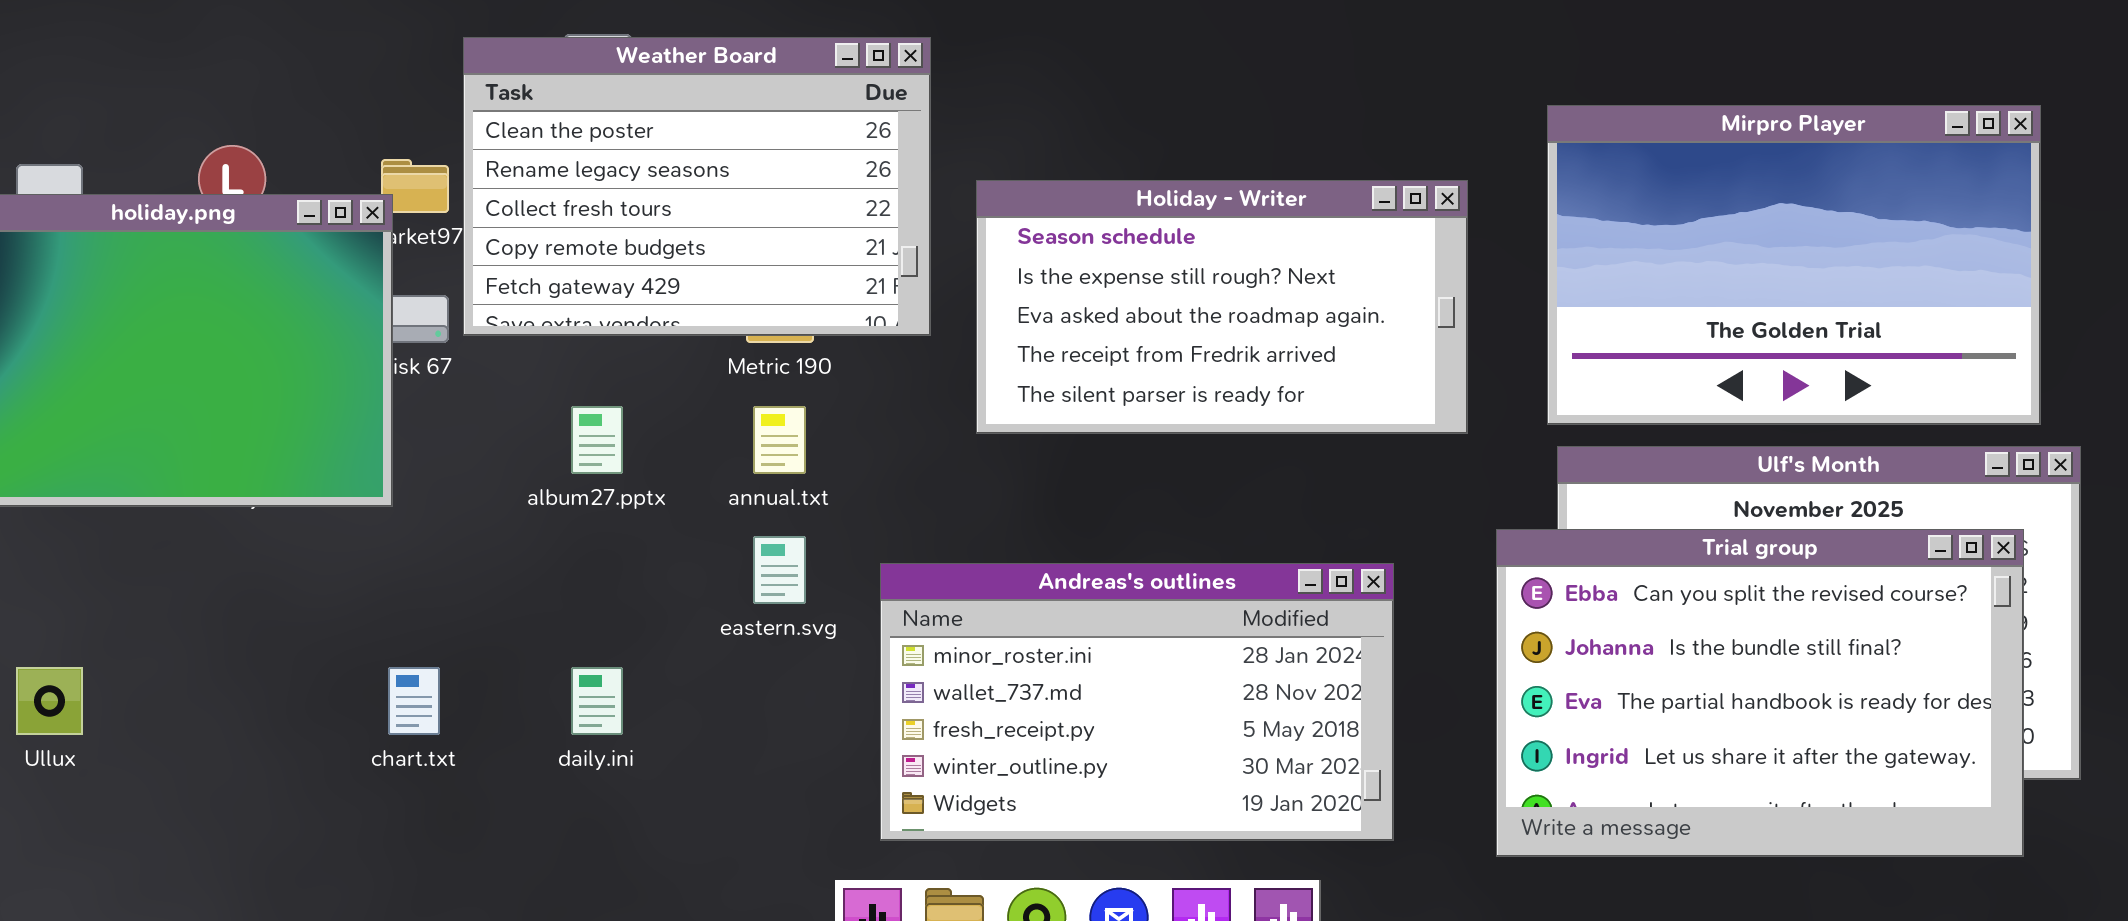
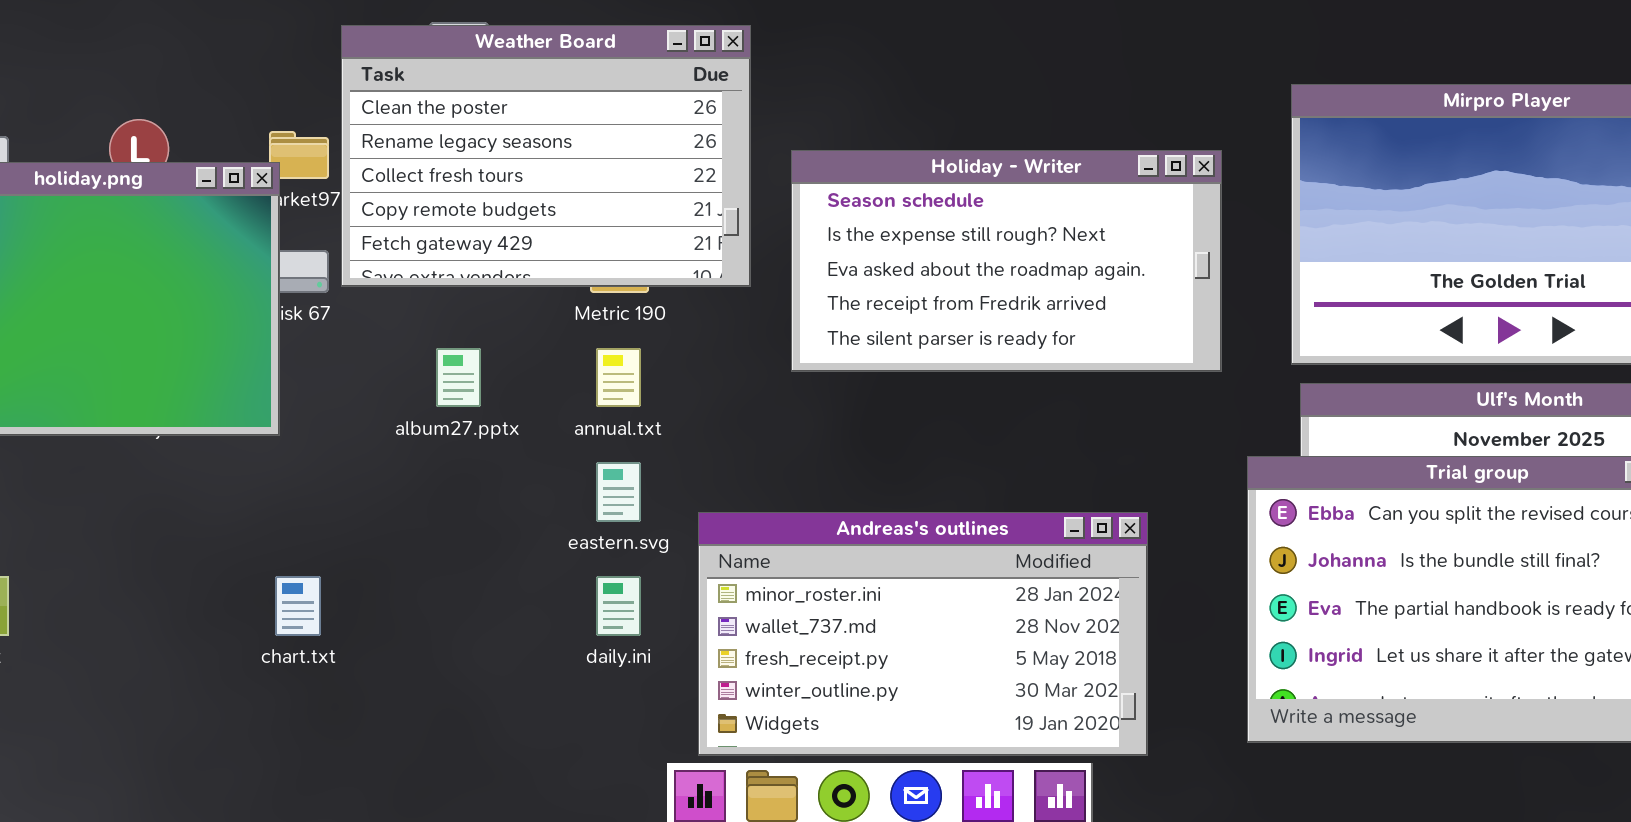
Andreas's outlines: [880,563,1394,841] -> [698,512,1148,756], moved
daily.ini: [571,667,623,735] -> [596,576,641,636], moved

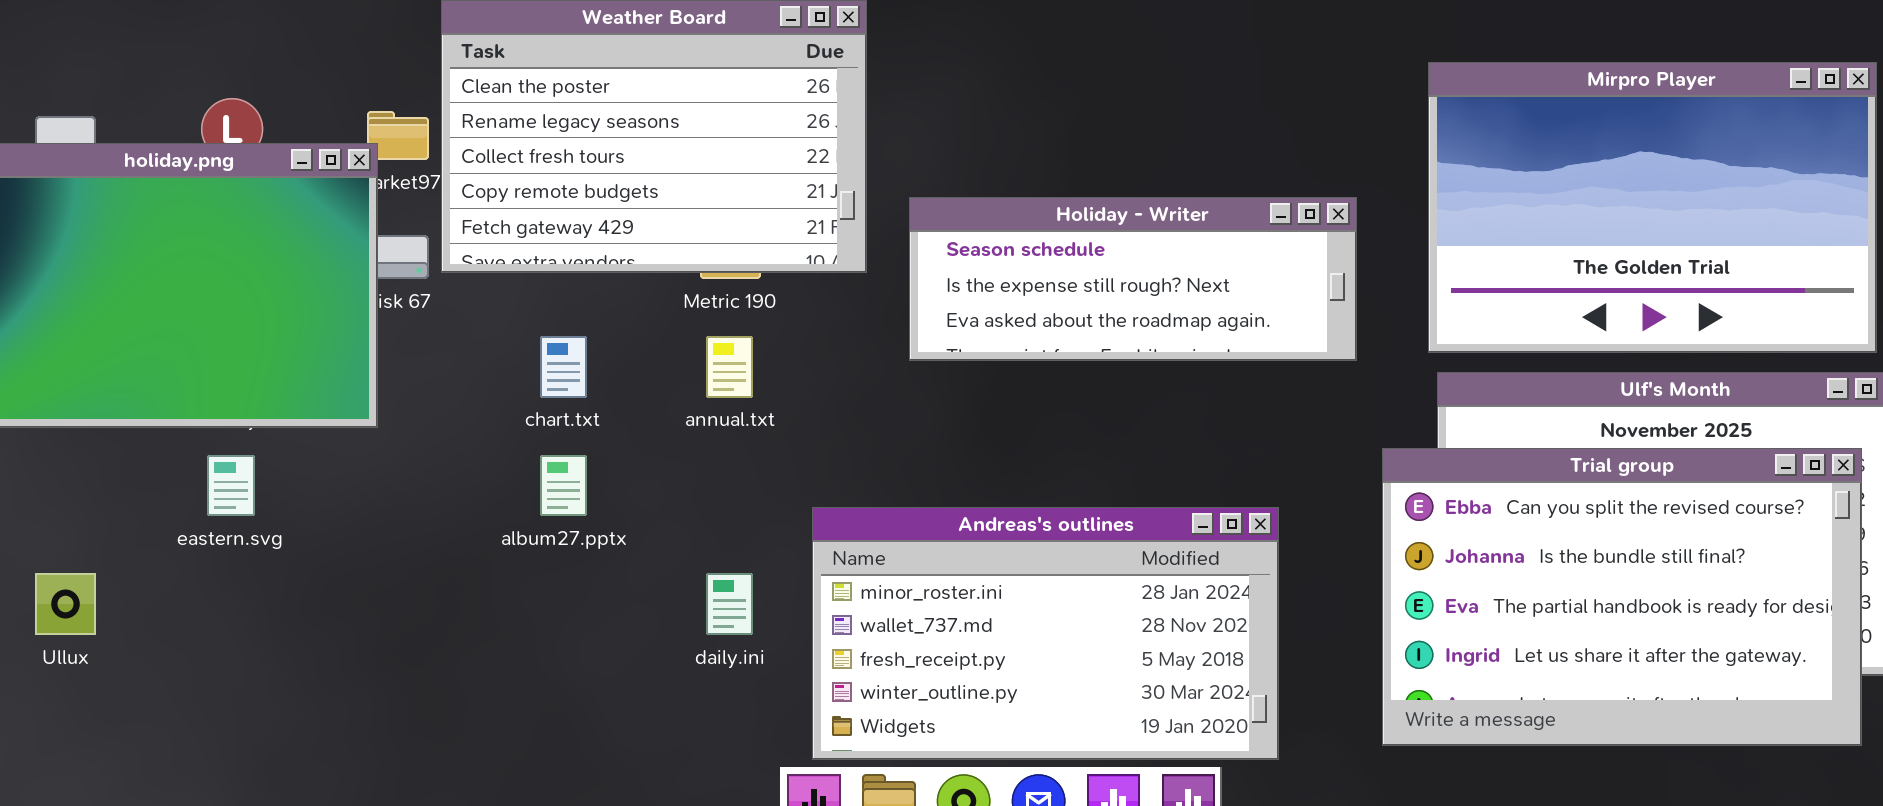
Holiday - Writer: [791,150,1222,372] -> [909,197,1357,361], resized
album27.pptx: [436,348,481,407] -> [540,455,587,516], moved
eastern.svg: [596,462,641,522] -> [207,455,255,516], moved
chart.txt: [275,576,321,636] -> [540,336,587,398], moved

